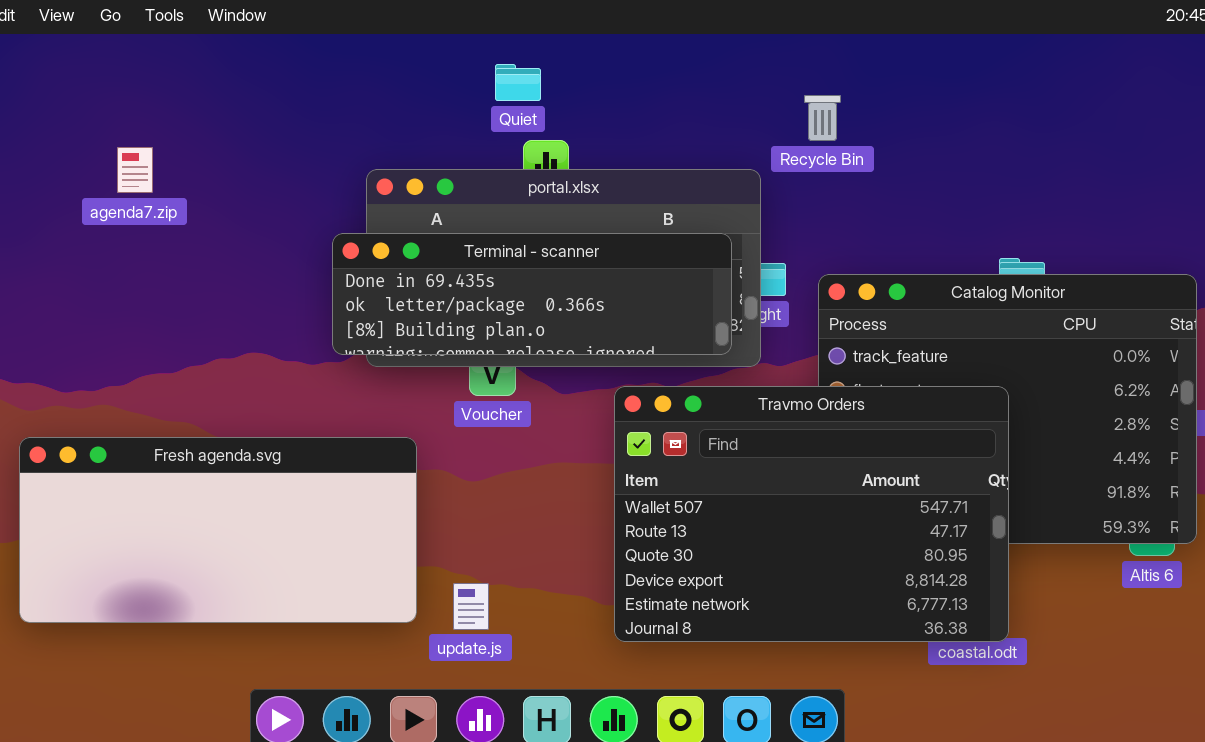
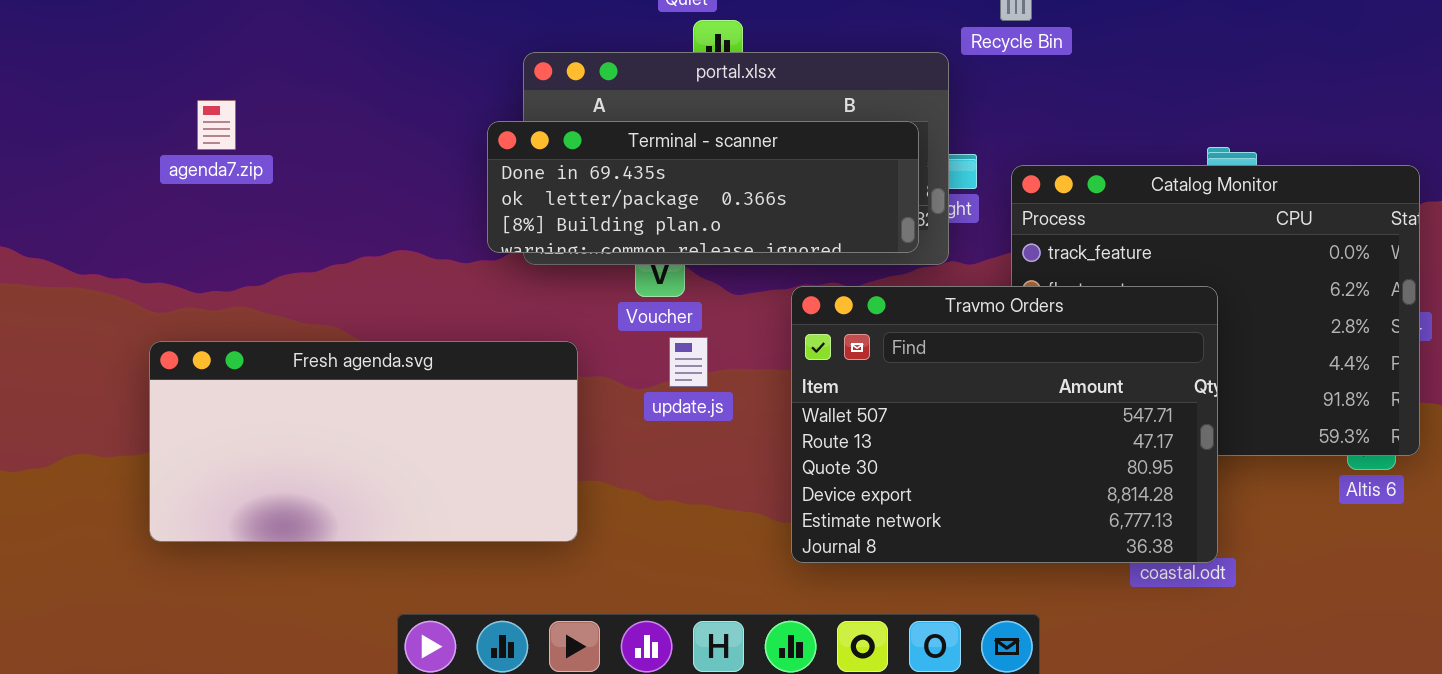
agenda7.zip: [117,147,153,193] -> [197,100,236,150], moved
update.js: [453,583,489,630] -> [669,337,708,387], moved

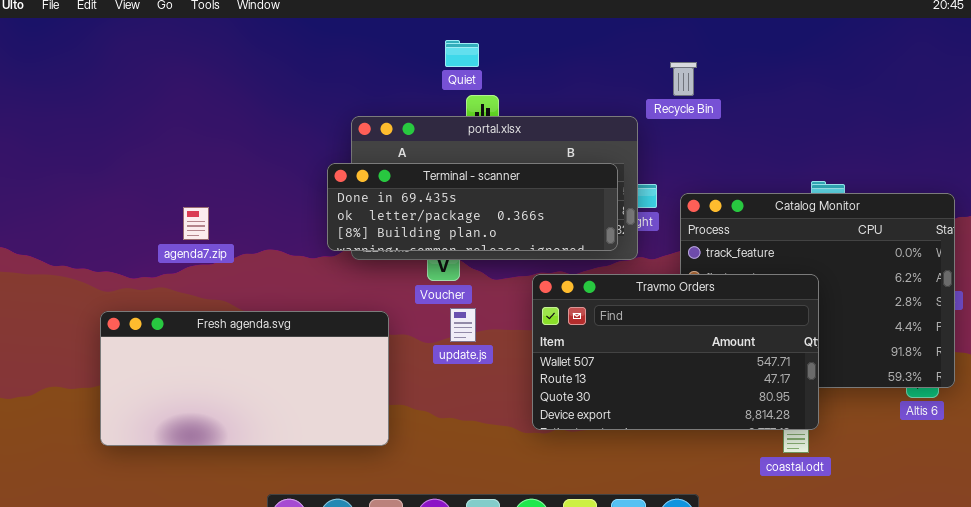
agenda7.zip: [197,100,236,150] -> [183,207,209,240], moved
Travmo Orders: [791,286,1218,563] -> [532,274,819,430], resized

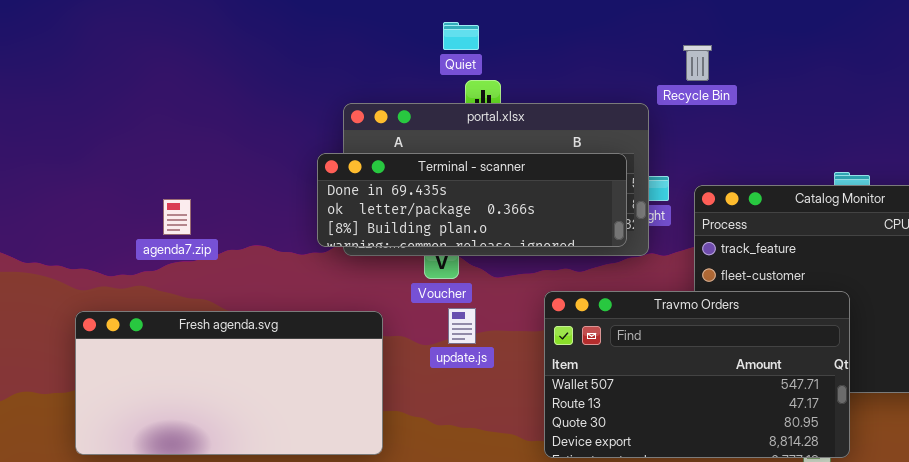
Travmo Orders: [532,274,819,430] -> [544,291,850,458], moved

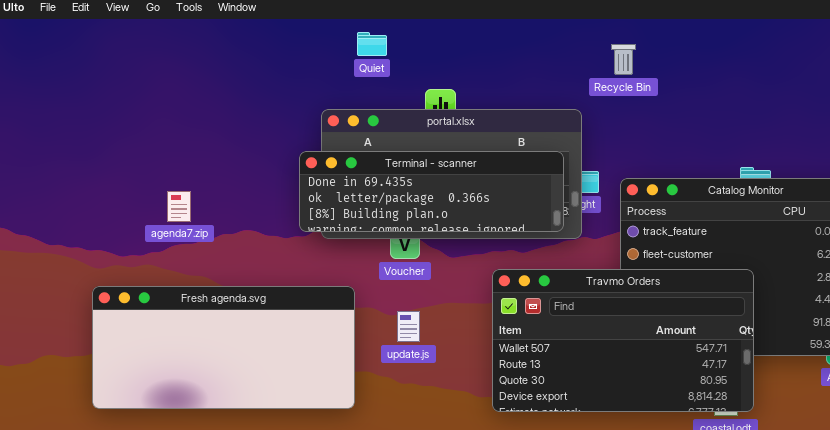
Quiet: [443,22,479,50] -> [357,32,387,56], moved
Recycle Bin: [683,45,712,81] -> [611,44,636,75], moved
update.js: [448,308,476,344] -> [397,311,420,342], moved

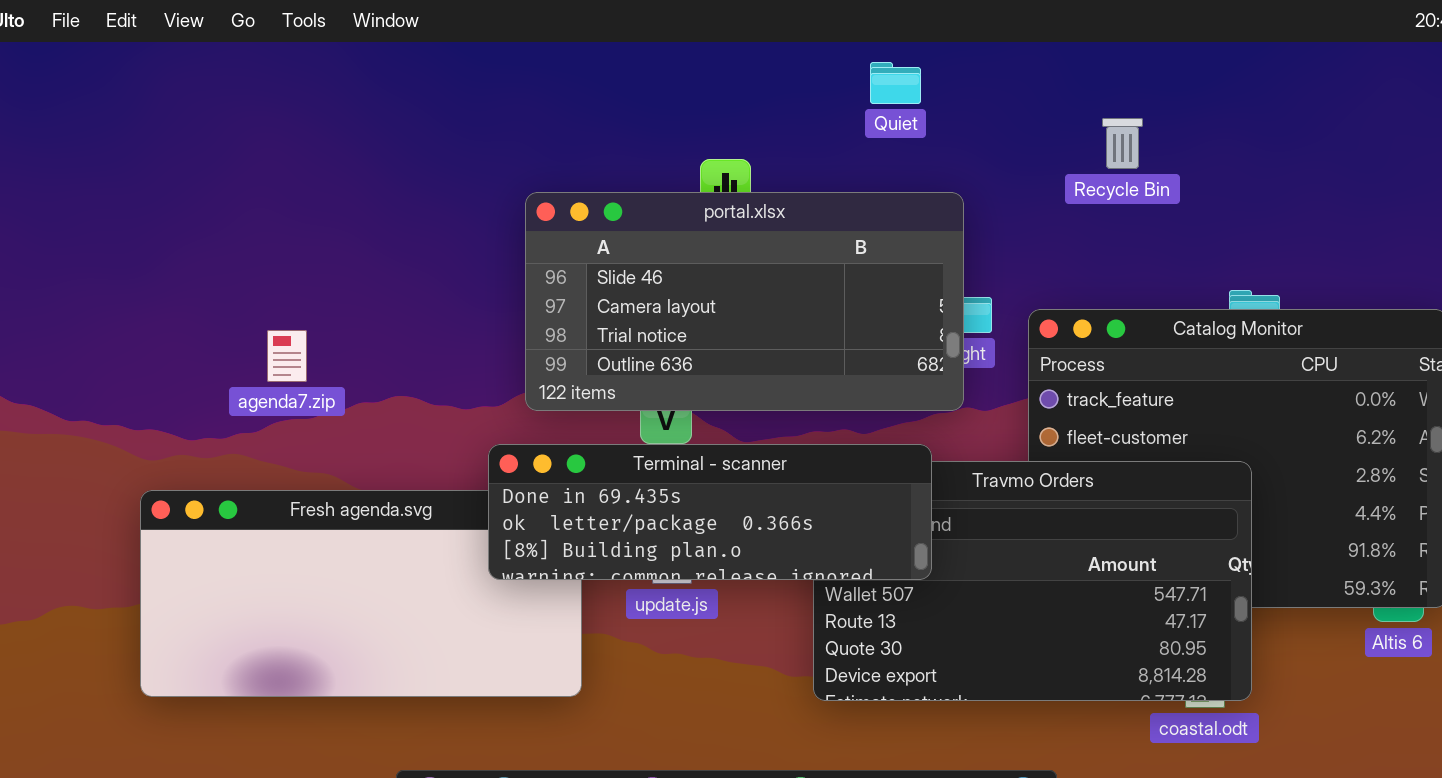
Quiet: [357,32,387,56] -> [870,62,921,104], moved
Recycle Bin: [611,44,636,75] -> [1102,118,1143,169], moved
Terminal - scanner: [299,151,564,232] -> [488,444,932,580], moved

